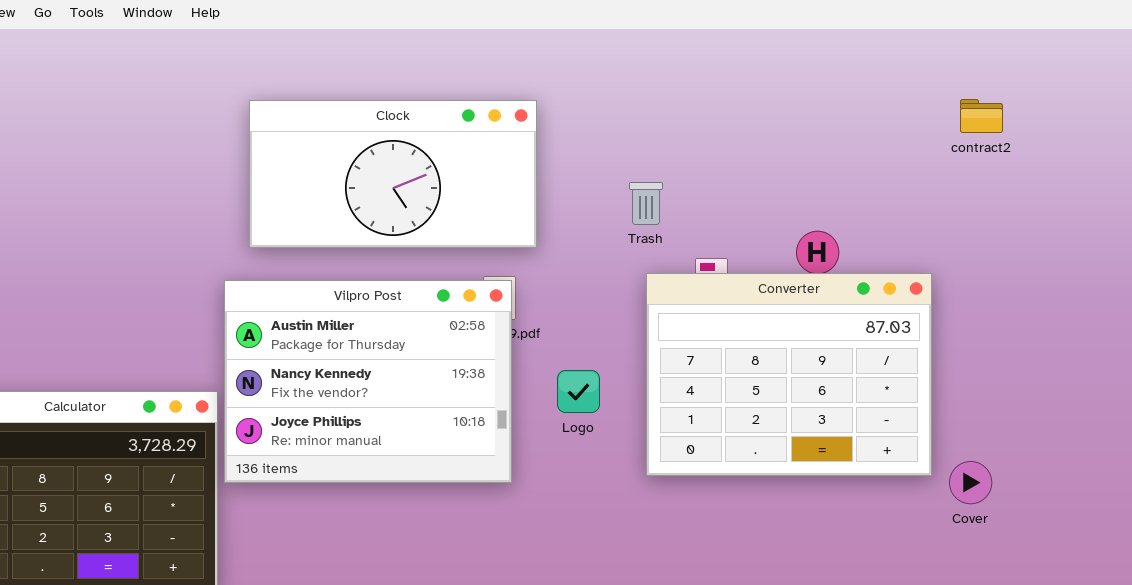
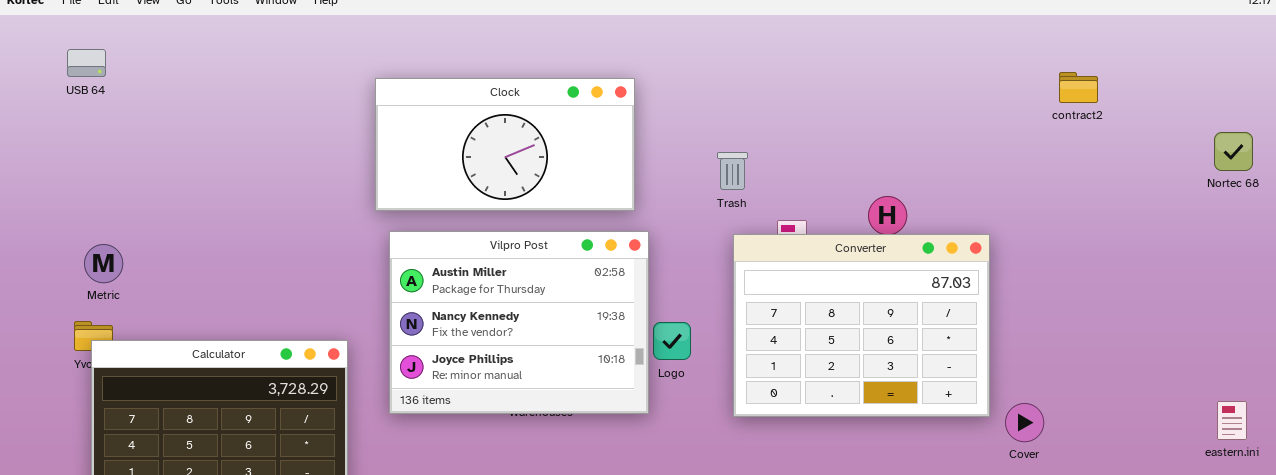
contract2: [960,99,1003,133] -> [1059,72,1098,103], moved
Vilpro Post: [224,280,512,483] -> [389,231,649,414], moved

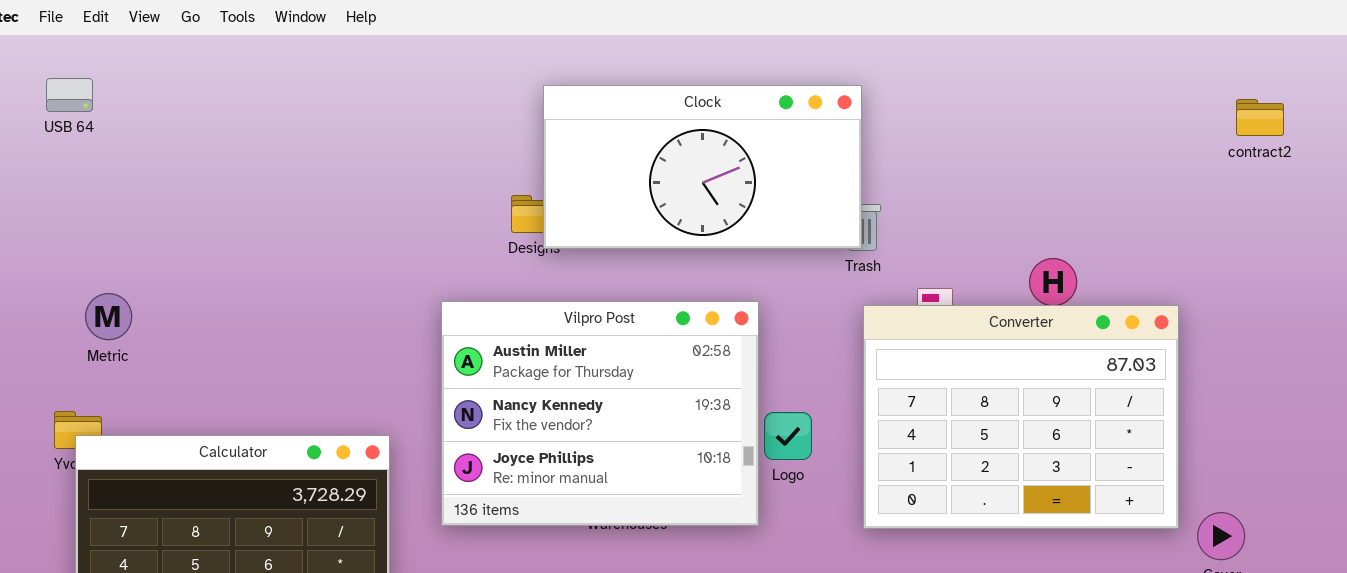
contract2: [1059,72,1098,103] -> [1236,99,1284,136], moved
Clock: [375,78,635,211] -> [543,85,862,249], moved
Metric: [84,244,123,283] -> [85,293,132,340], moved

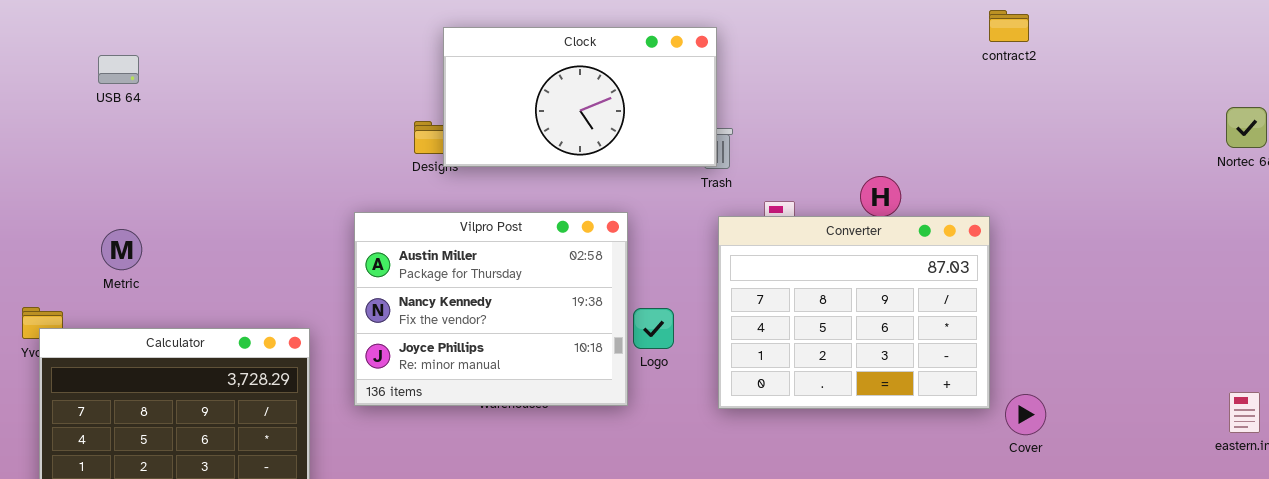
USB 64: [46,78,93,112] -> [98,55,139,84], moved
contract2: [1236,99,1284,136] -> [989,10,1029,42], moved
Metric: [85,293,132,340] -> [101,229,142,270], moved

